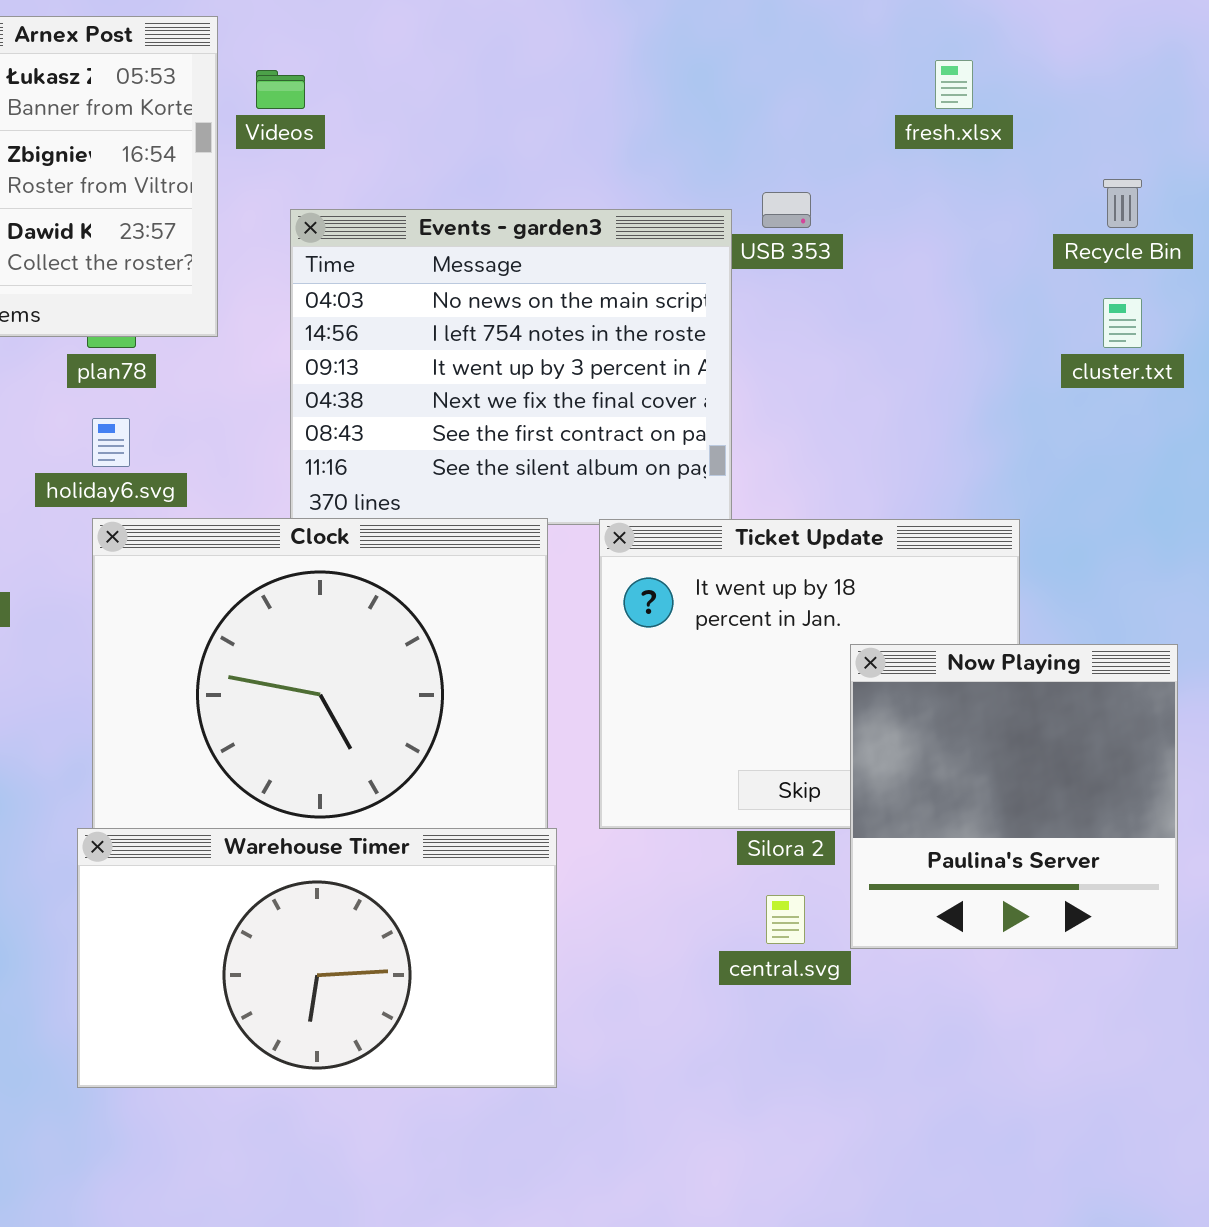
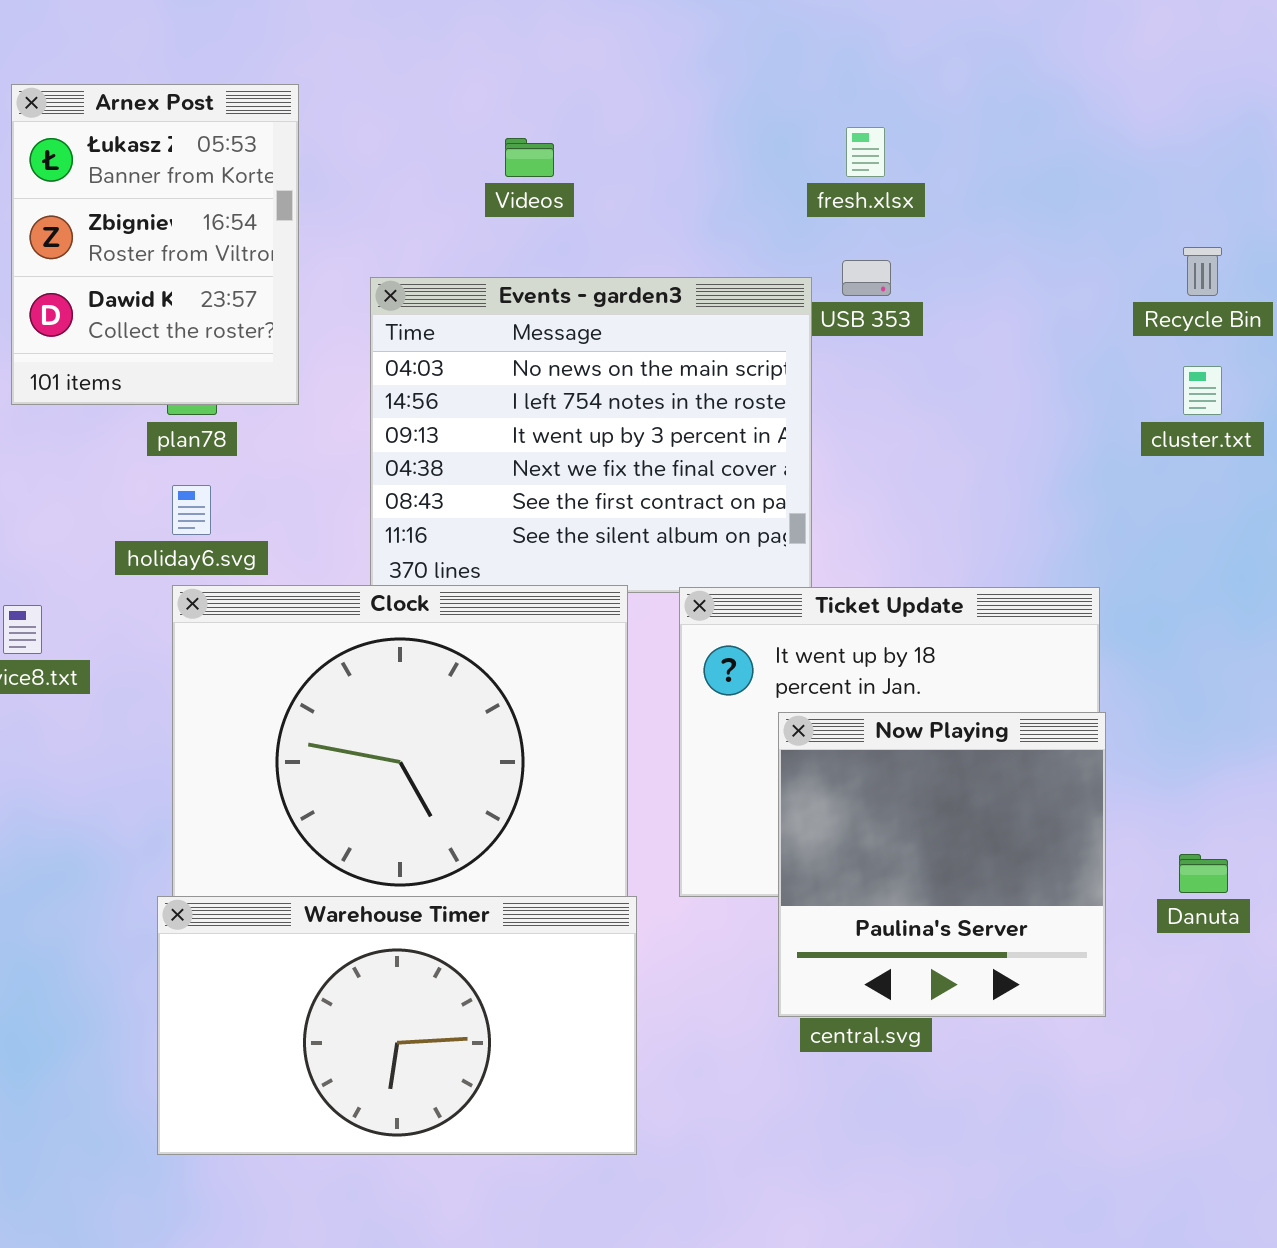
fresh.xlsx: [935,60,973,109] -> [846,127,885,177], moved
Videos: [256,70,305,109] -> [505,138,554,177], moved
Now Playing: [850,644,1178,949] -> [778,712,1106,1017], moved

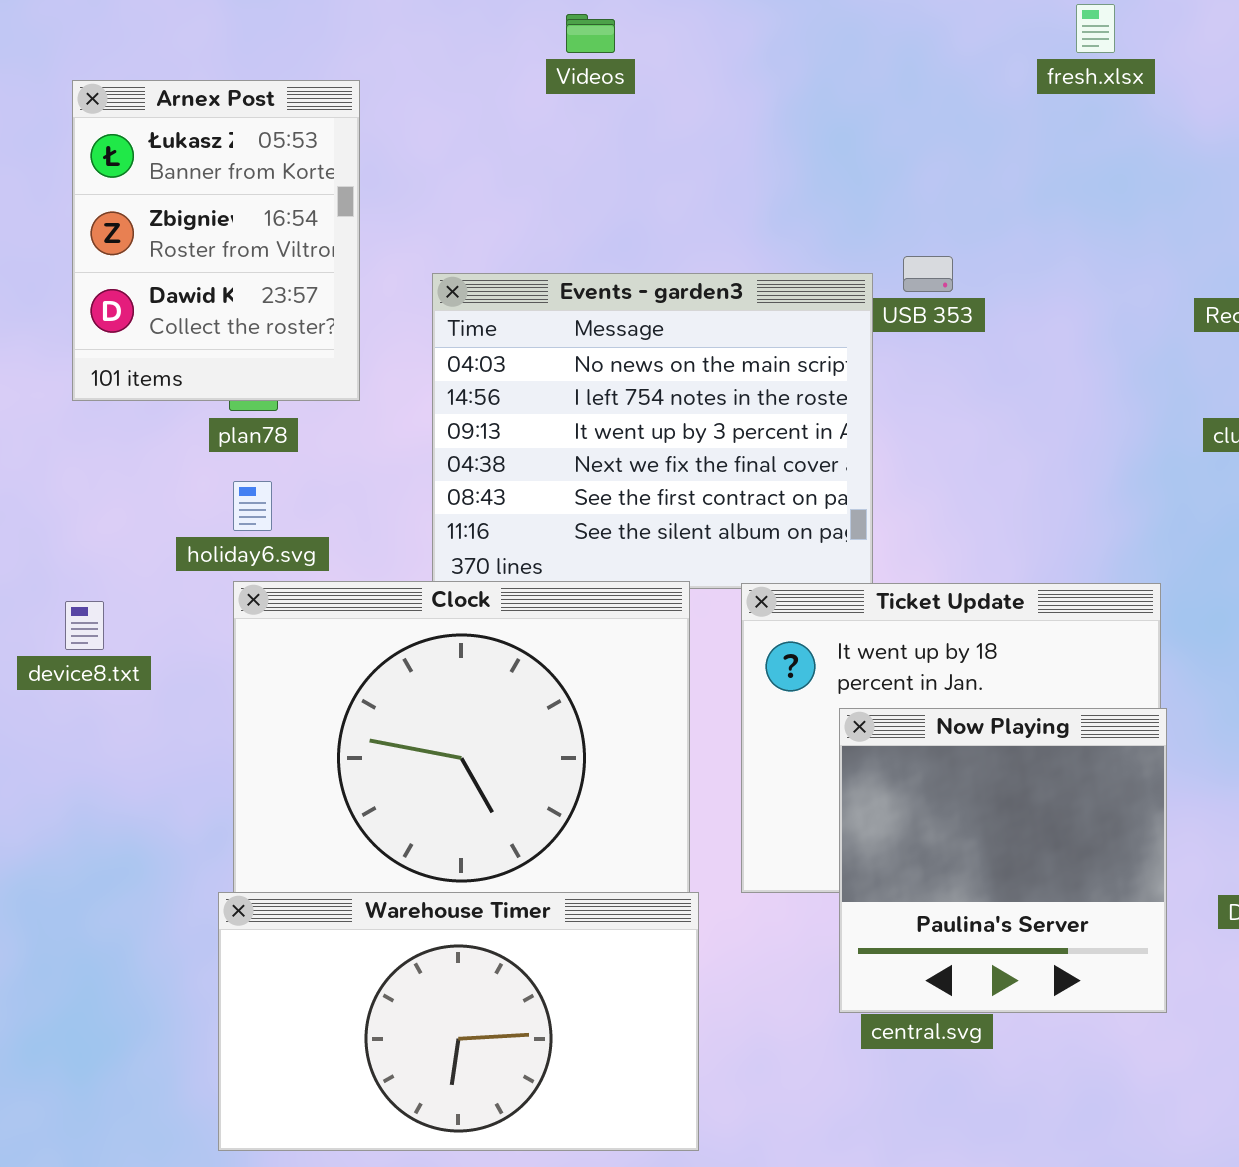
fresh.xlsx: [846,127,885,177] -> [1076,4,1115,53], moved
Videos: [505,138,554,177] -> [566,14,615,53], moved

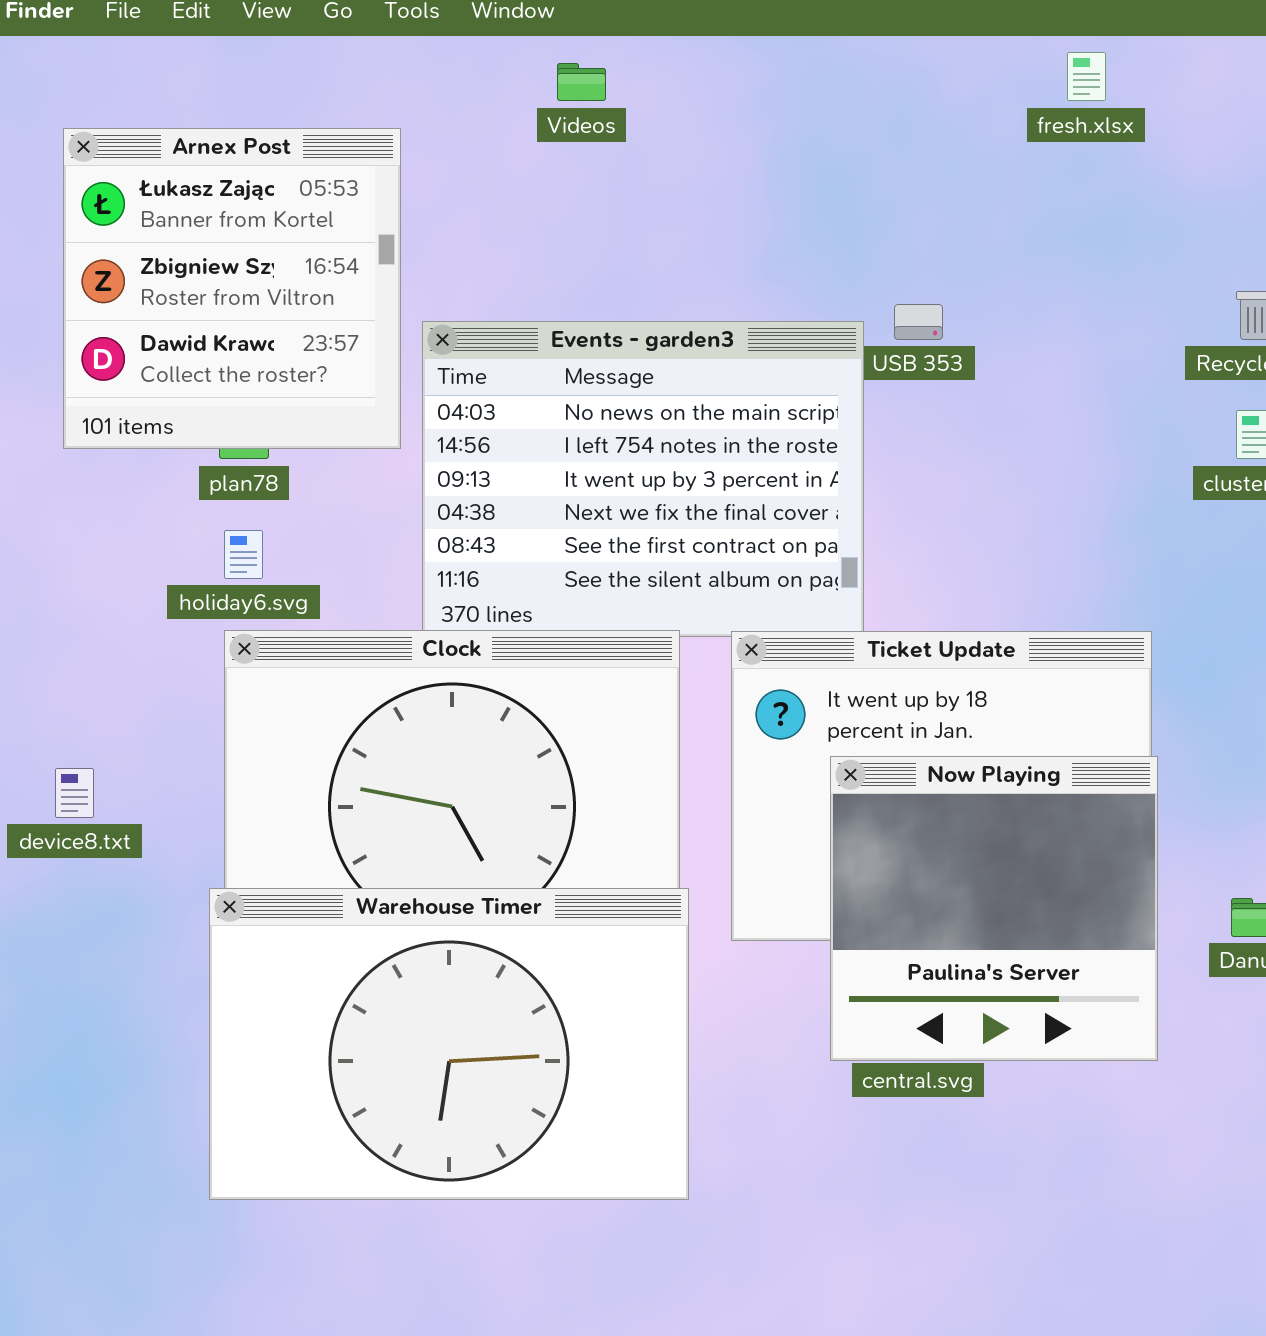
Arnex Post: [72,80,360,401] -> [63,128,401,449], resized
device8.txt: [65,601,104,650] -> [55,768,94,818], moved
Warehouse Timer: [218,892,699,1151] -> [209,888,689,1200], resized

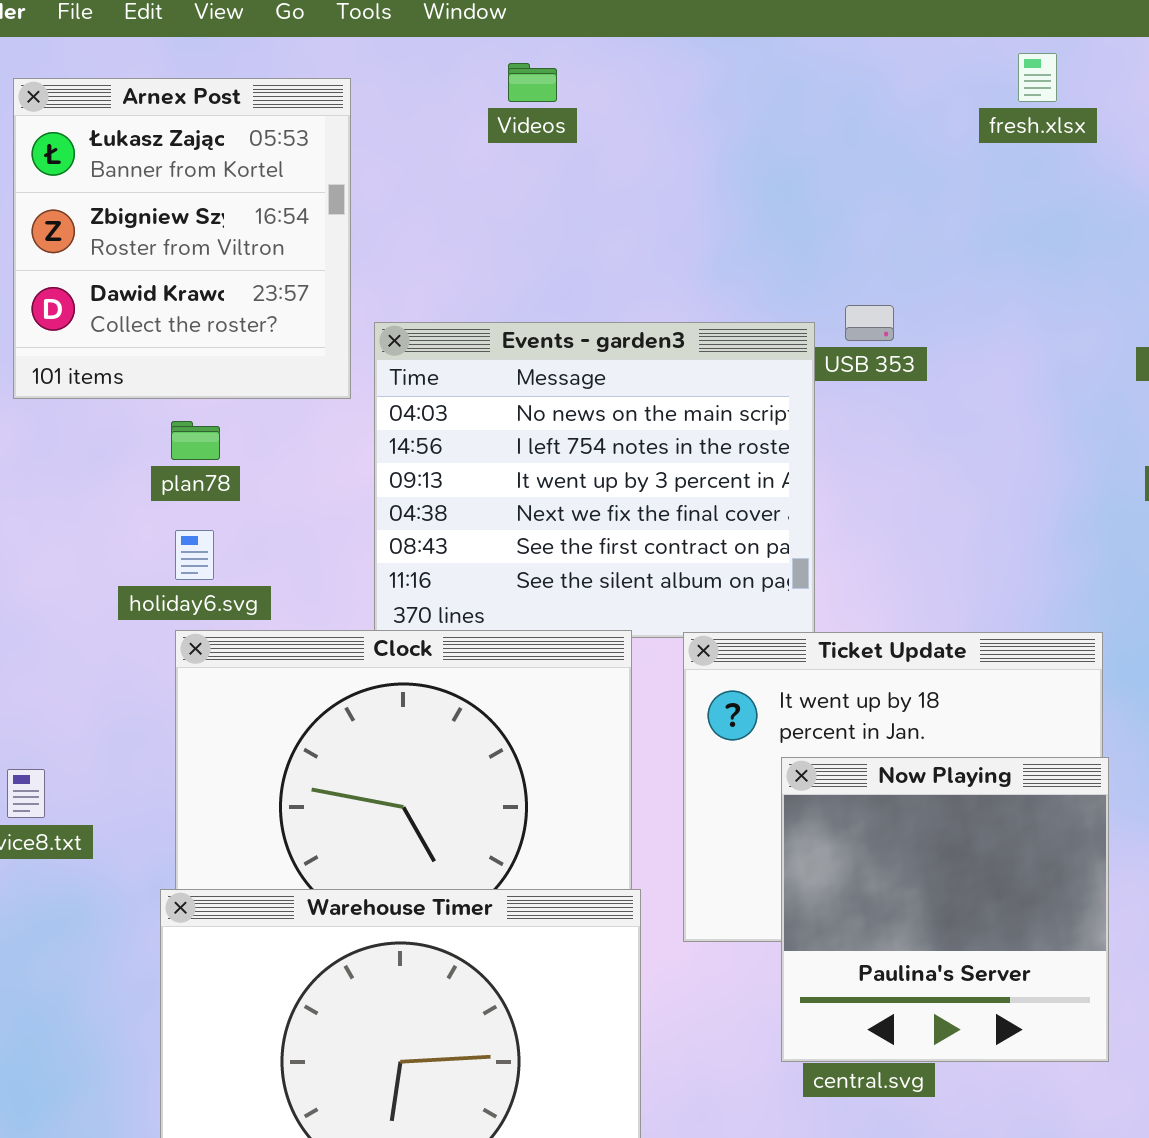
Arnex Post: [63,128,401,449] -> [13,78,351,399], moved

